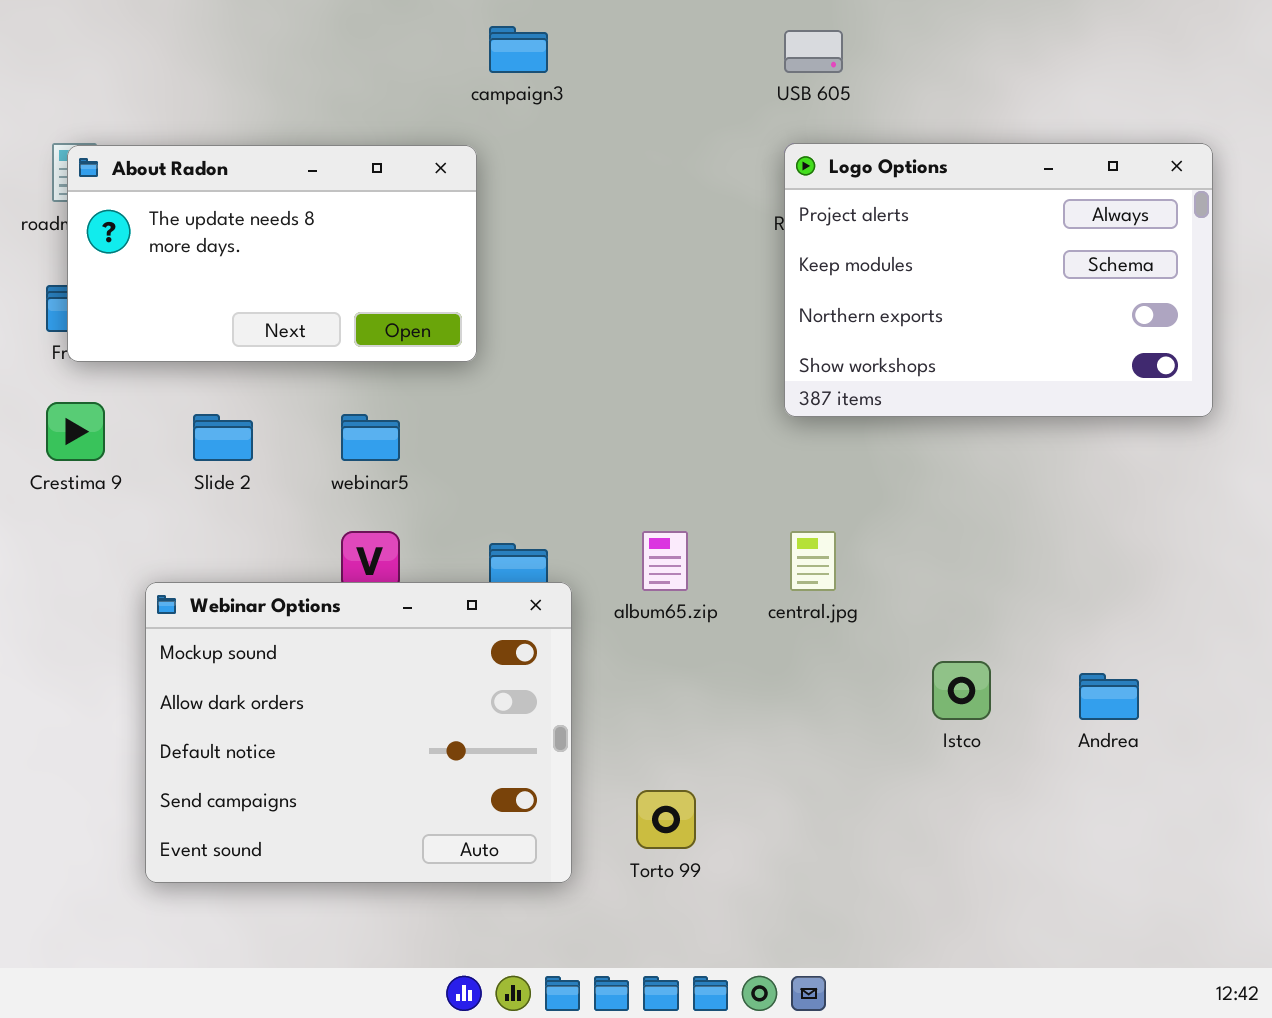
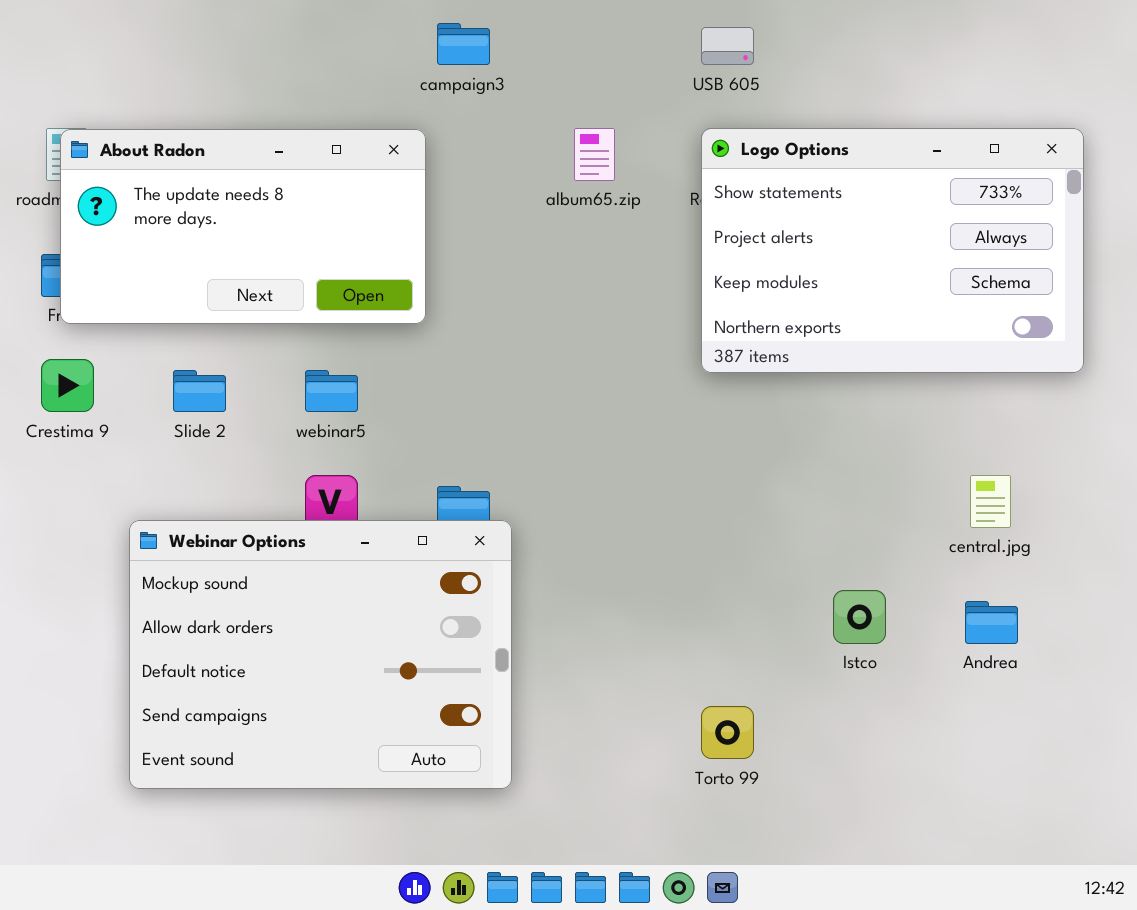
Logo Options: [784,143,1213,417] -> [701,128,1084,373], scrolled up 1 row
album65.zip: [642,531,688,591] -> [574,128,615,181], moved
central.jpg: [790,531,836,591] -> [970,475,1011,528], moved
Torto 99: [636,790,696,849] -> [701,706,754,759], moved

